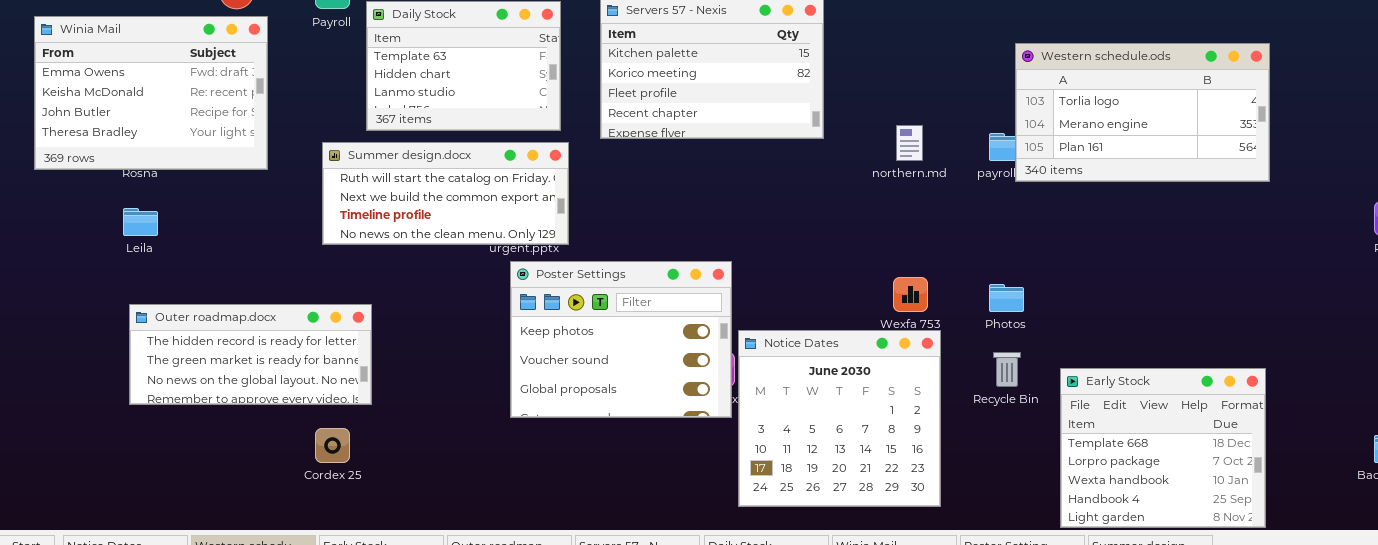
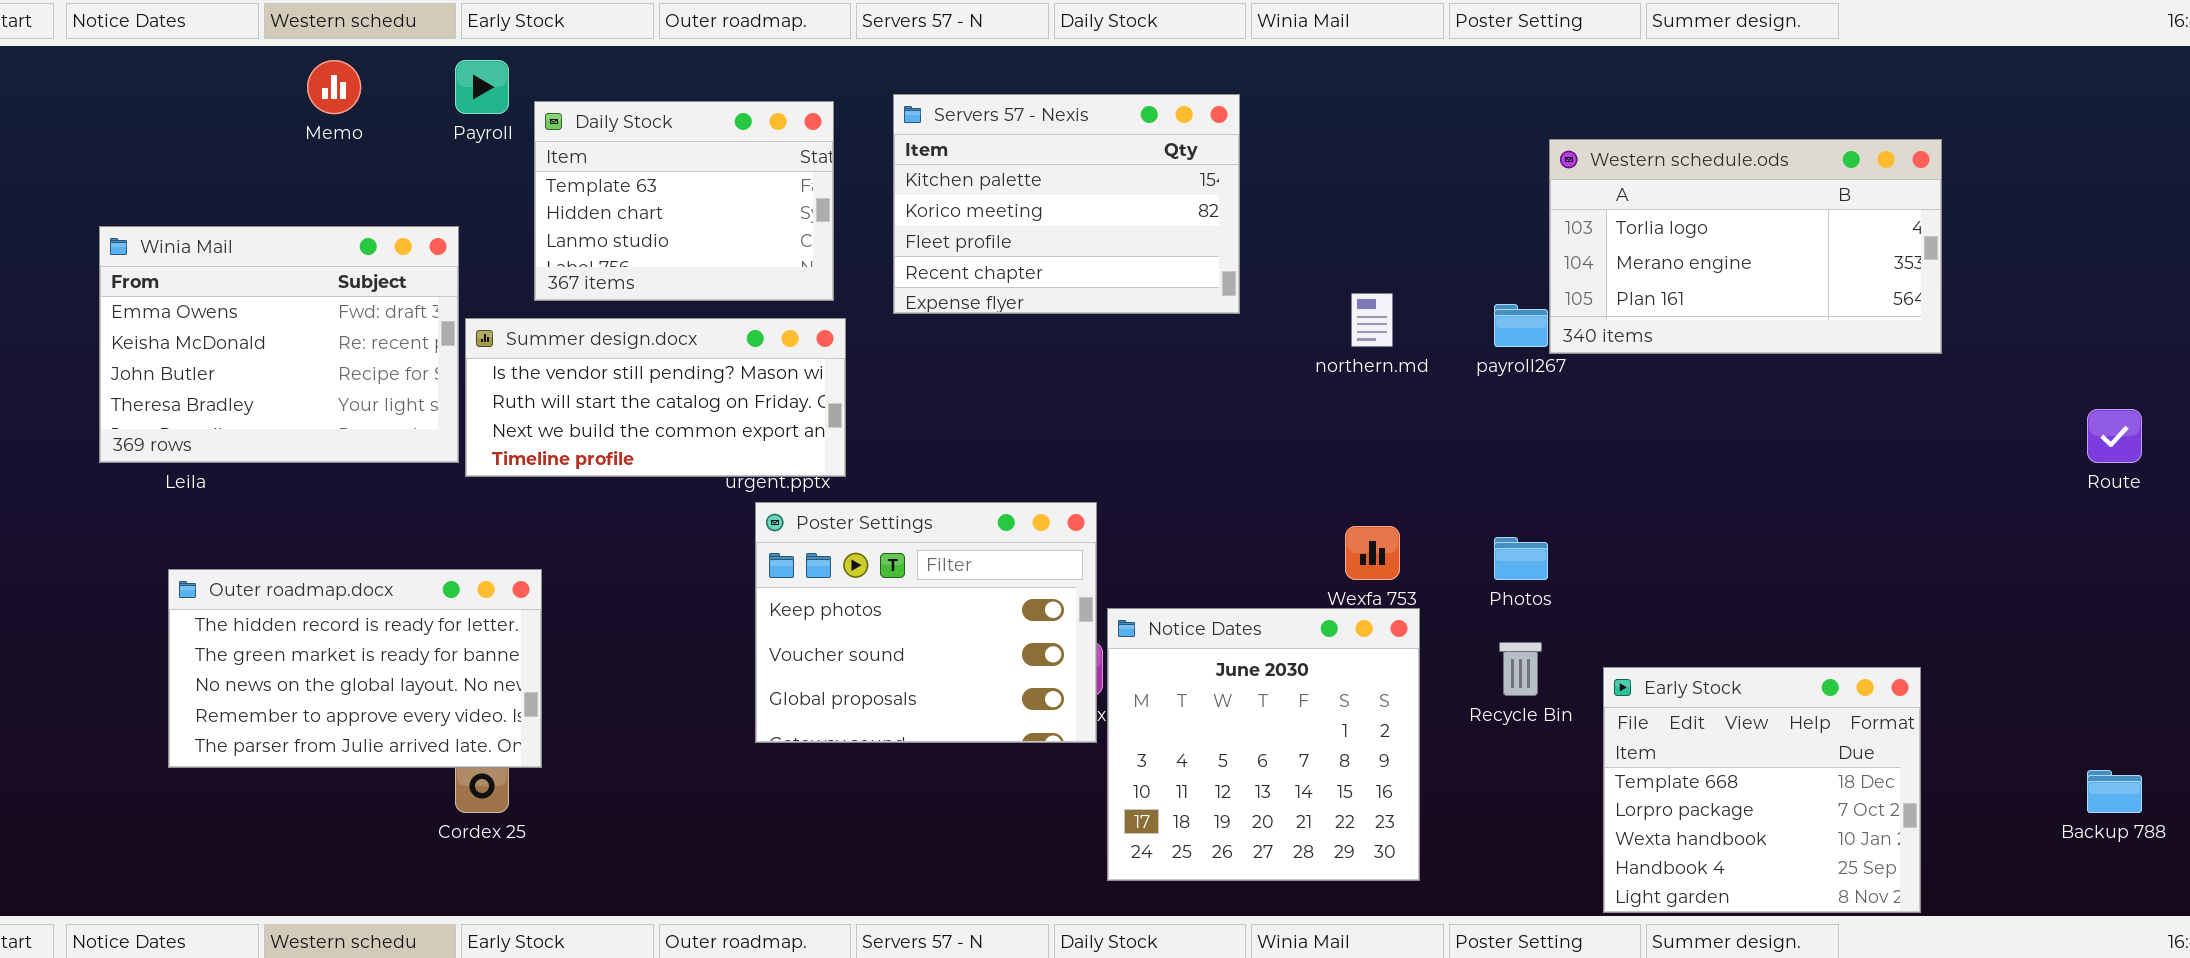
Winia Mail: [34,16,268,170] -> [99,226,459,463], moved
Western schedule.ods: [1015,43,1270,182] -> [1549,139,1942,354], moved
Summer design.docx: [322,142,569,245] -> [465,318,846,477], scrolled up 1 row
Outer roadmap.docx: [129,304,372,405] -> [168,569,542,768], resized

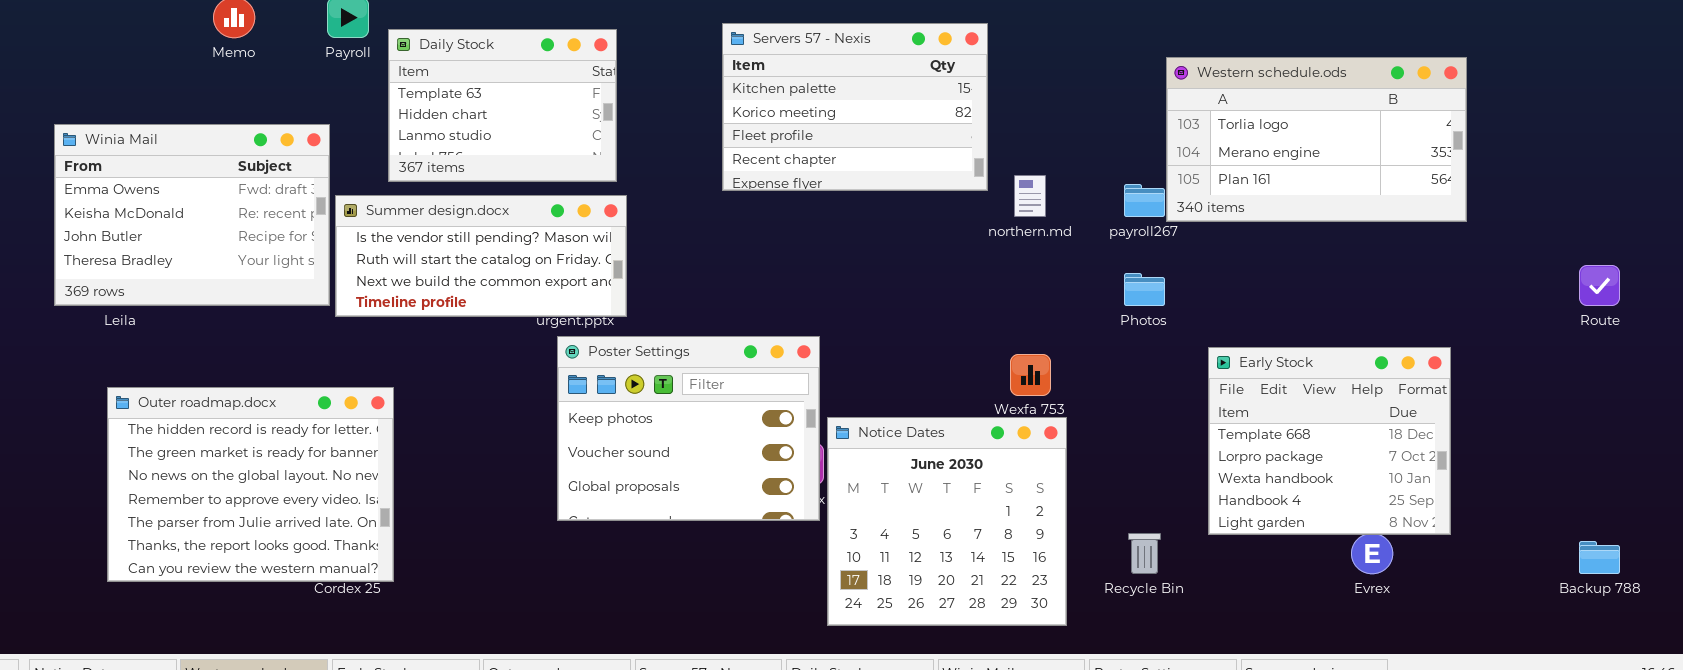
Servers 57 - Nexis: [893,94,1240,314] -> [722,23,988,191], moved
Photos: [1494,537,1548,580] -> [1124,273,1165,306], moved
Outer roadmap.docx: [168,569,542,768] -> [107,387,394,582], resized
Recycle Bin: [1499,642,1542,696] -> [1128,533,1161,574], moved
Early Stock: [1603,667,1921,913] -> [1208,347,1451,535], moved

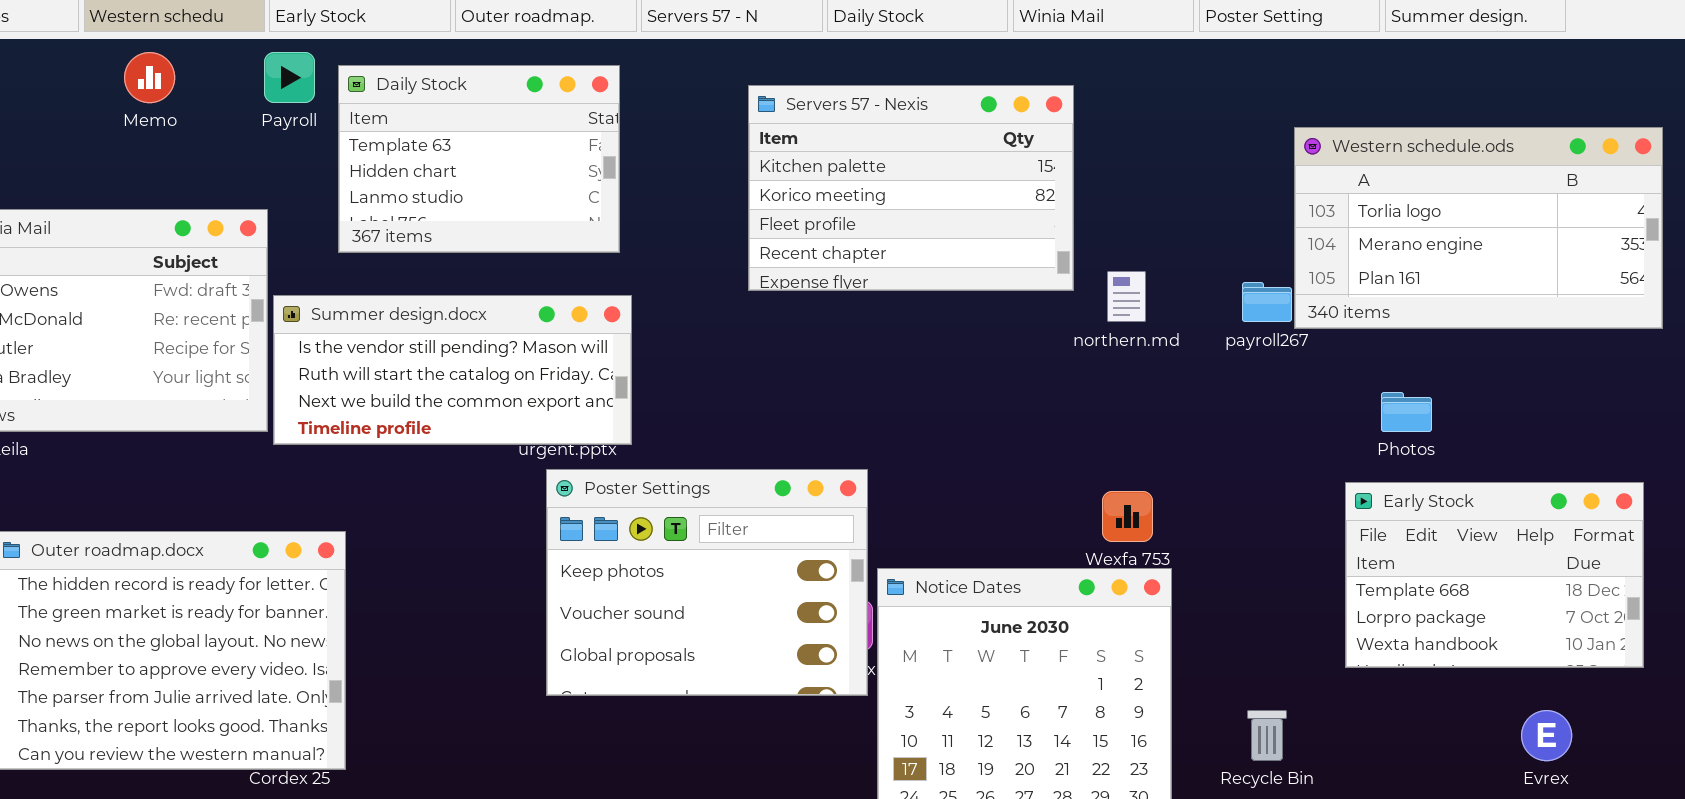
Daily Stock: [388,29,617,182] -> [338,65,620,253], moved
Photos: [1124,273,1165,306] -> [1381,392,1432,432], moved
Early Stock: [1208,347,1451,535] -> [1345,482,1644,668], resized

